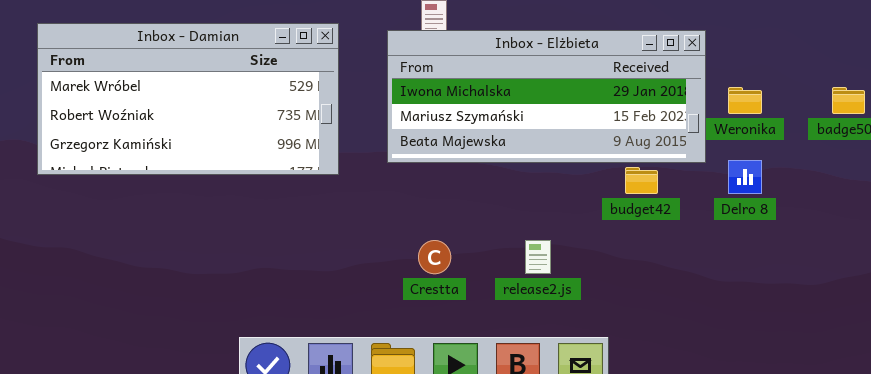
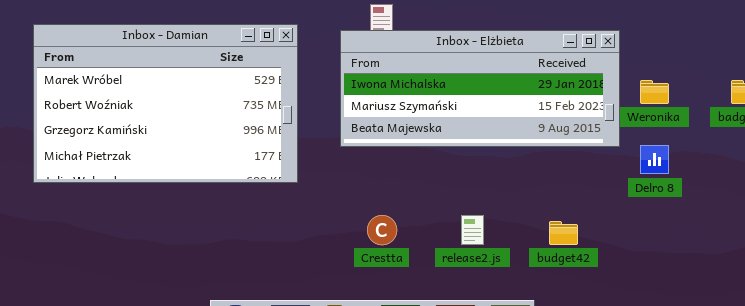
Inbox - Damian: [37,23,339,175] -> [33,24,298,183], resized
budget42: [625,167,658,194] -> [549,221,578,245], moved

